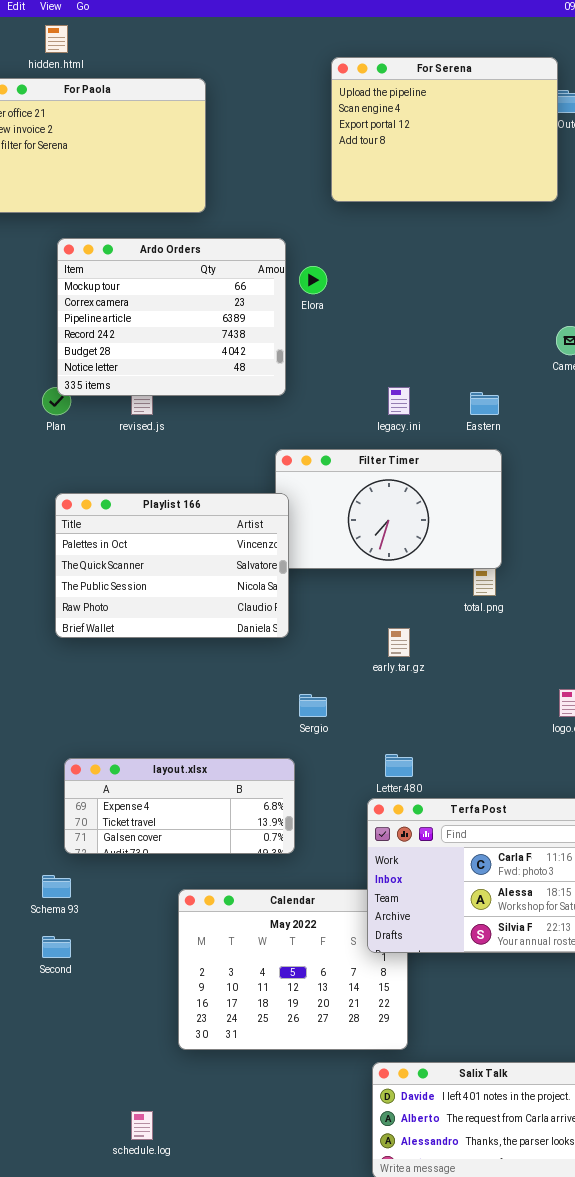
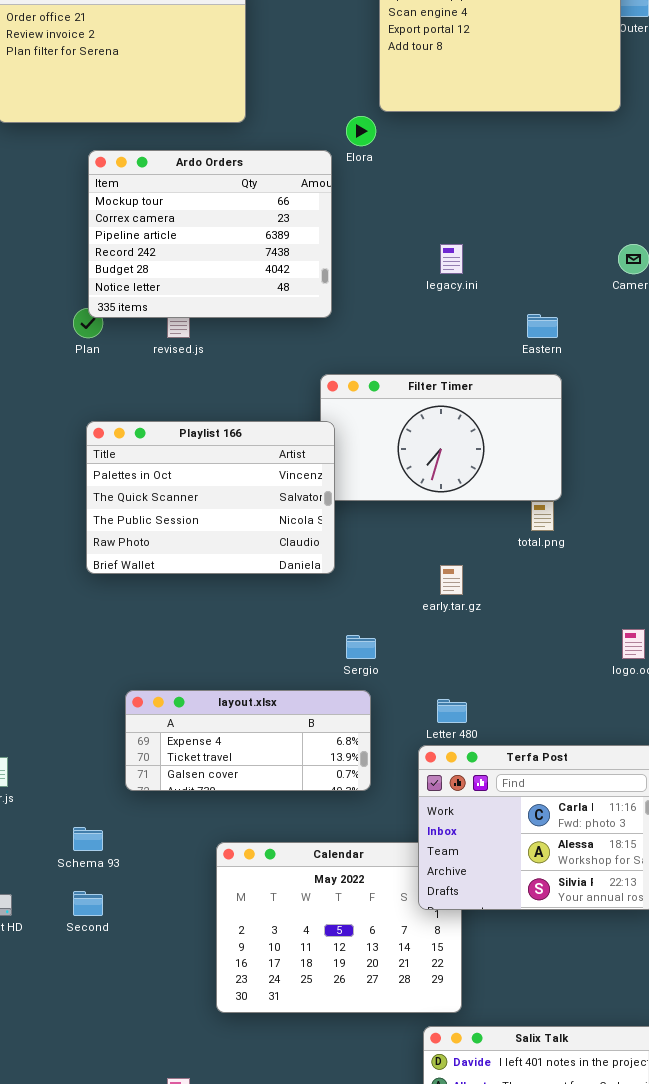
Elora: [299,266,327,294] -> [346,116,376,146], moved
legacy.ini: [388,387,410,415] -> [440,244,463,274], moved
layout.xlsx: [64,758,295,854] -> [125,690,371,791], moved

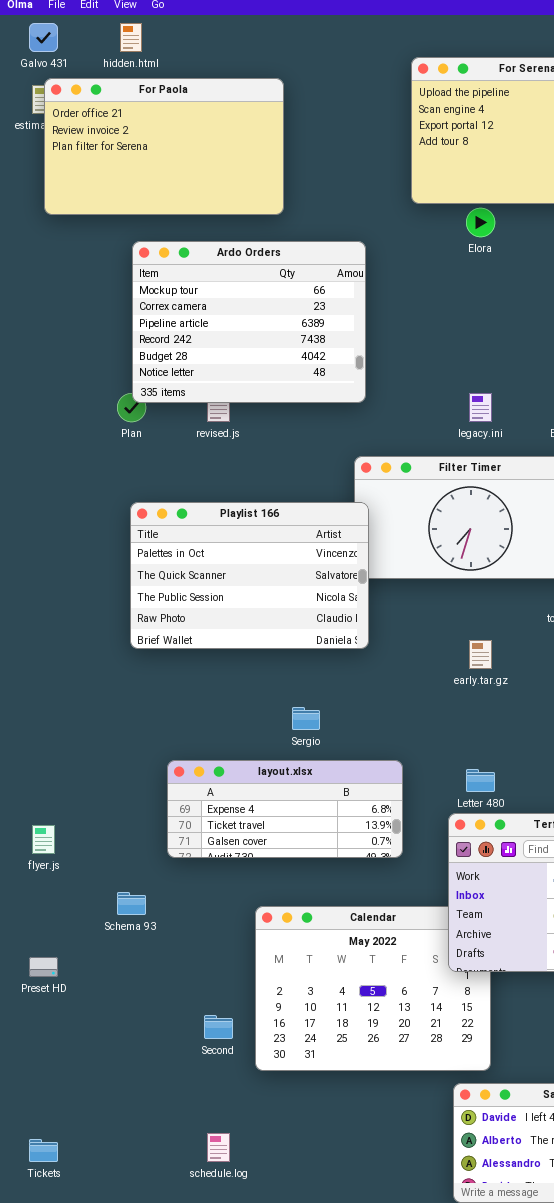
Elora: [346,116,376,146] -> [466,208,495,237], moved
legacy.ini: [440,244,463,274] -> [469,393,492,422], moved
Sergio: [346,635,376,659] -> [292,707,320,730], moved
Second: [73,891,103,916] -> [204,1015,233,1039], moved

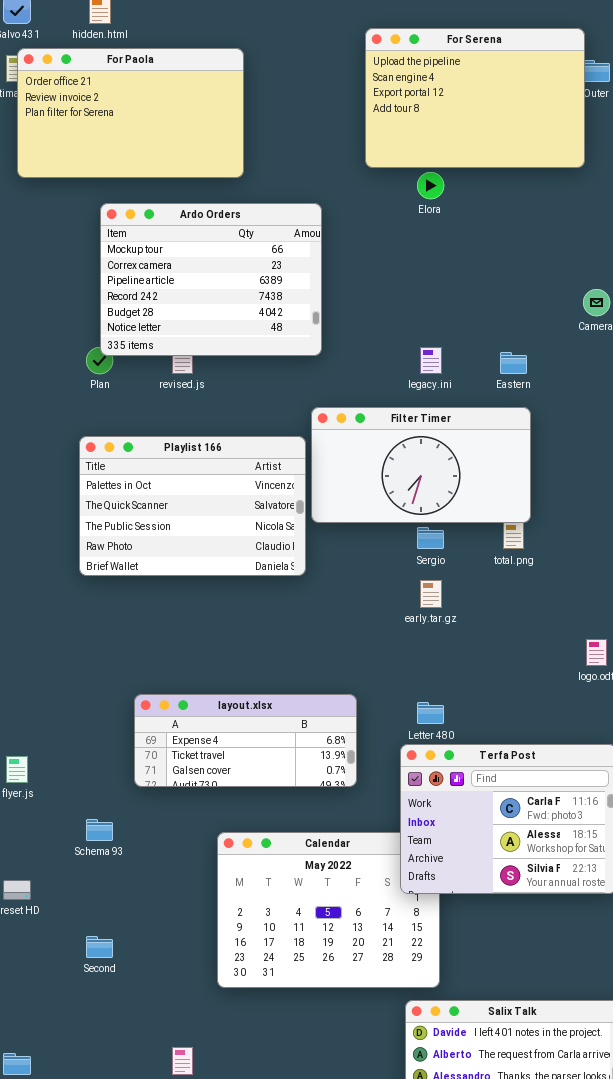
Playlist 166: [130,502,369,649] -> [79,436,306,576], moved
Sergio: [292,707,320,730] -> [417,527,444,549], moved
Second: [204,1015,233,1039] -> [86,936,113,958], moved

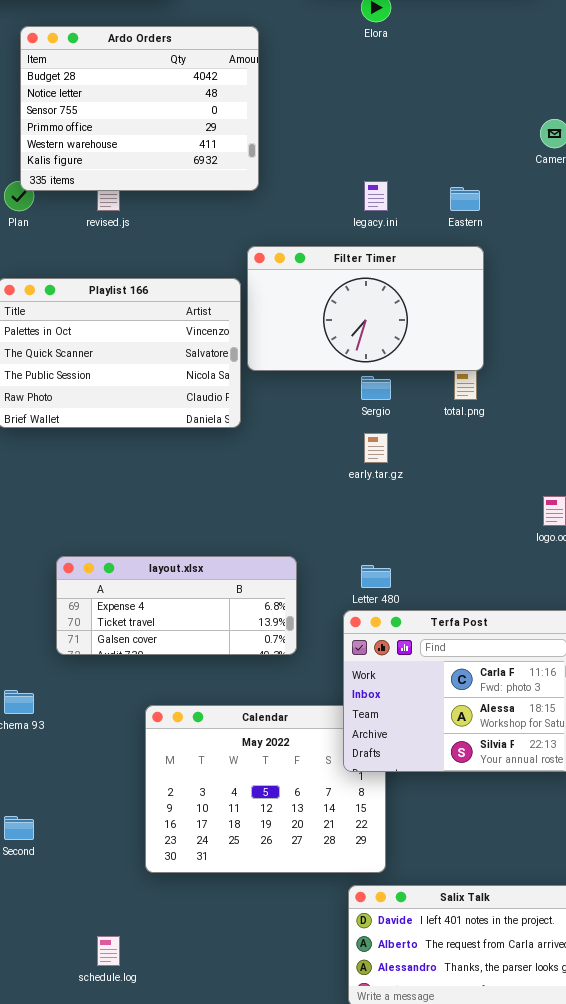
Ardo Orders: [100,203,322,356] -> [20,26,259,191], scrolled down 4 rows

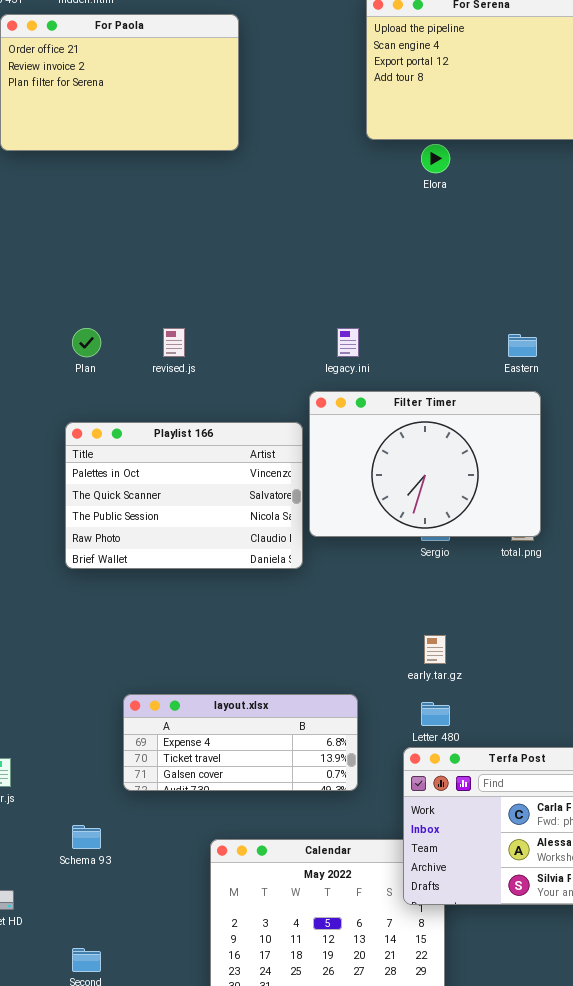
Ardo Orders: [20,26,259,191] -> none, closed
legacy.ini: [364,181,388,211] -> [337,328,359,357], moved
Filter Timer: [247,246,484,371] -> [309,391,541,537], resized
early.tar.gz: [364,433,388,463] -> [424,635,446,664], moved

